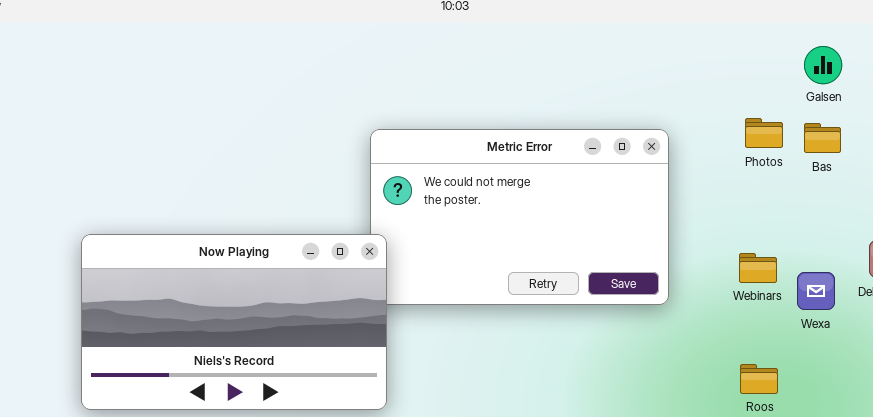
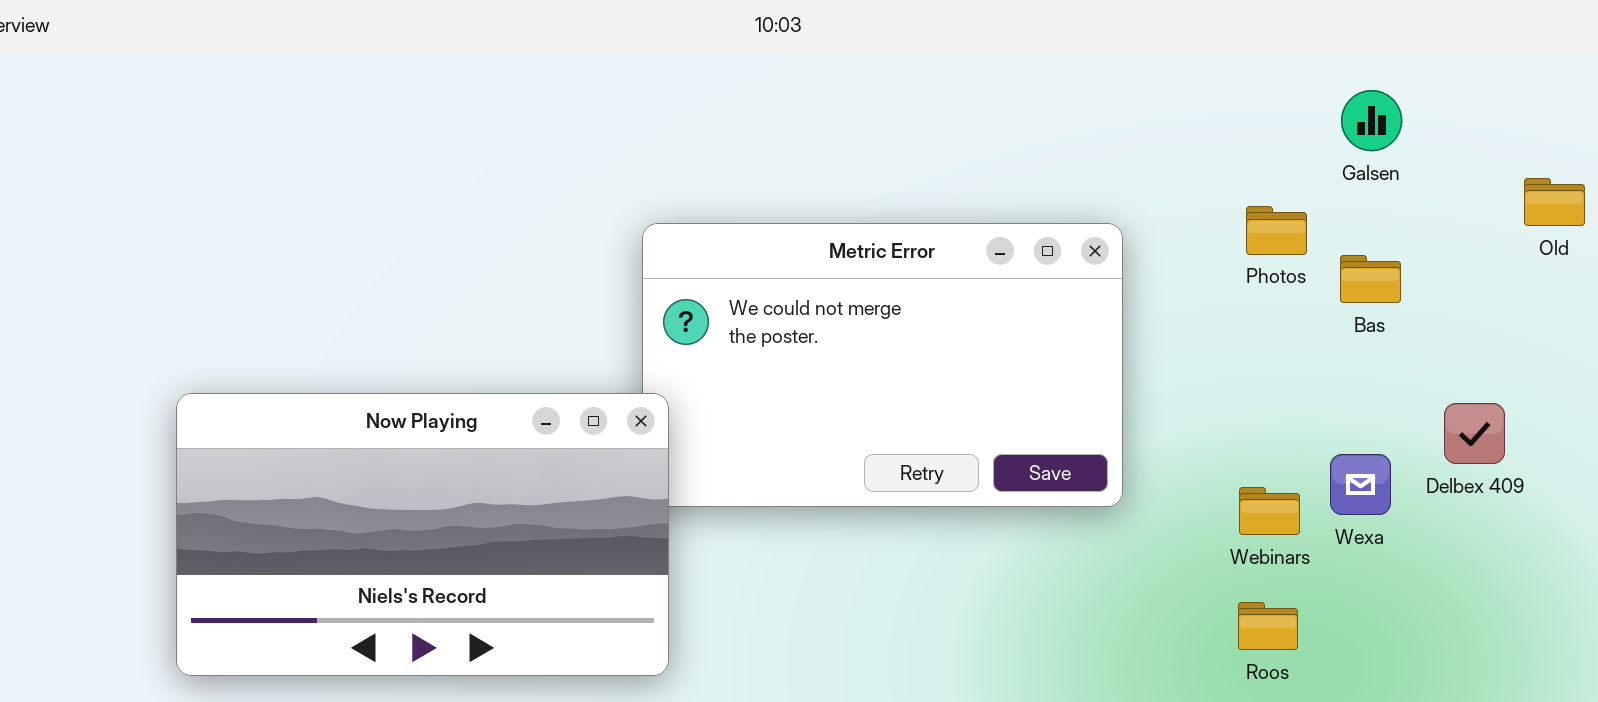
Bas: [804,123,841,153] -> [1340,255,1401,303], moved
Webinars: [739,253,777,283] -> [1239,487,1300,535], moved

